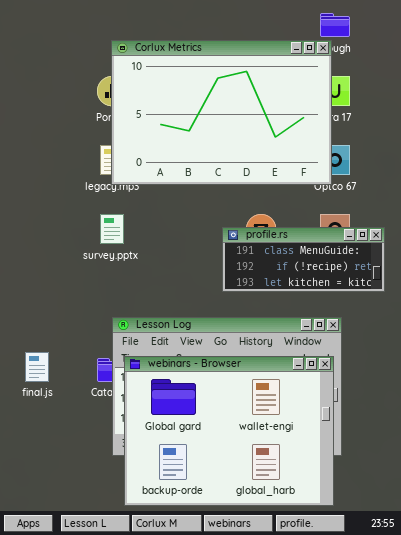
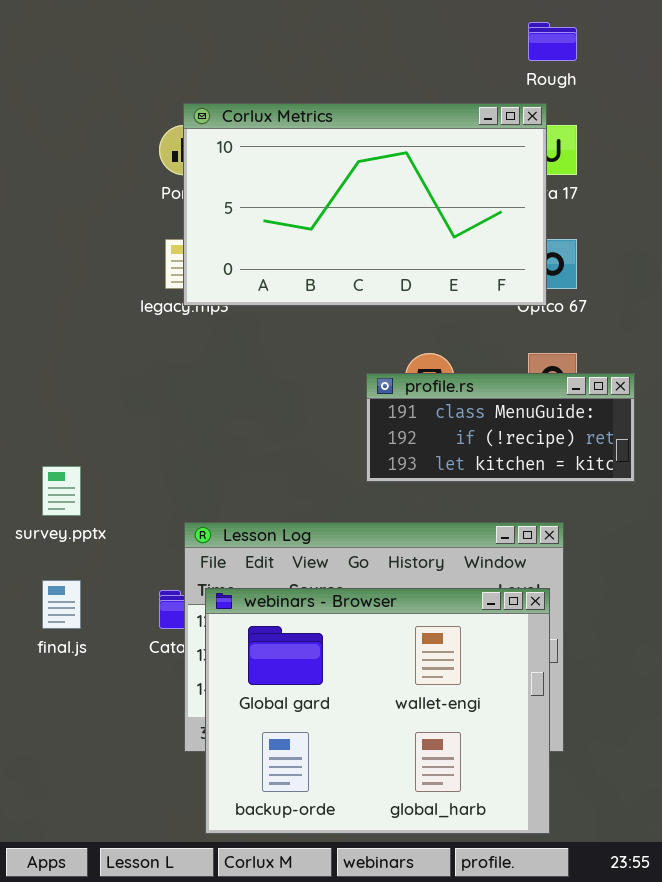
Corlux Metrics: [111,40,332,185] -> [183,103,547,306], resized
survey.pptx: [100,214,124,244] -> [42,466,81,516], moved

